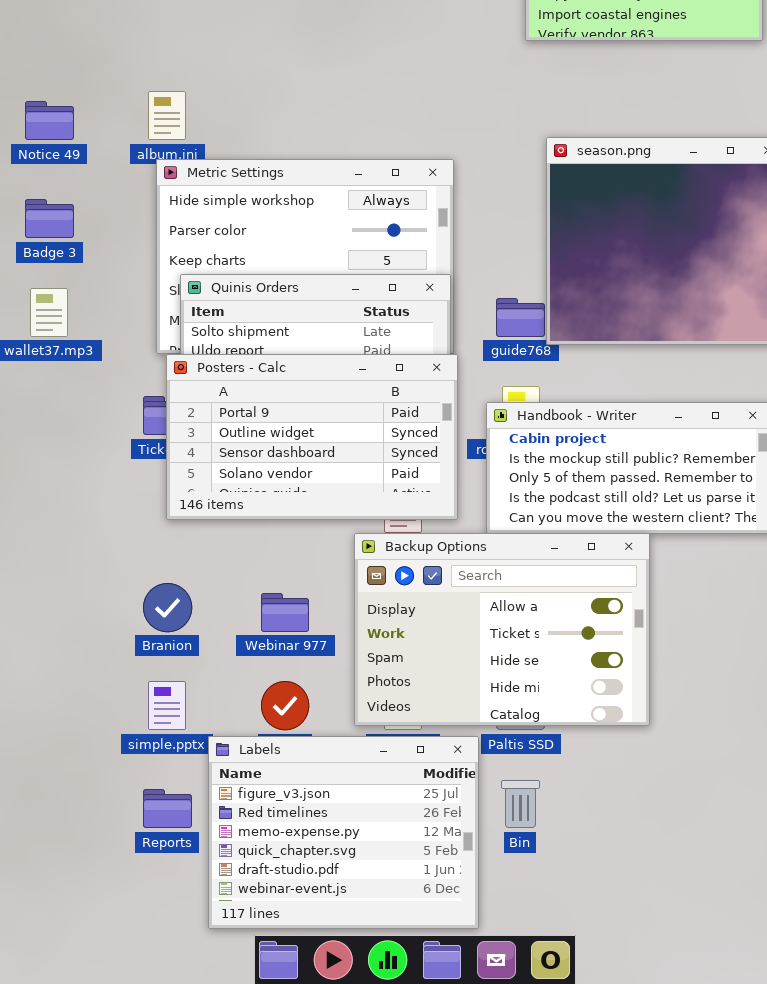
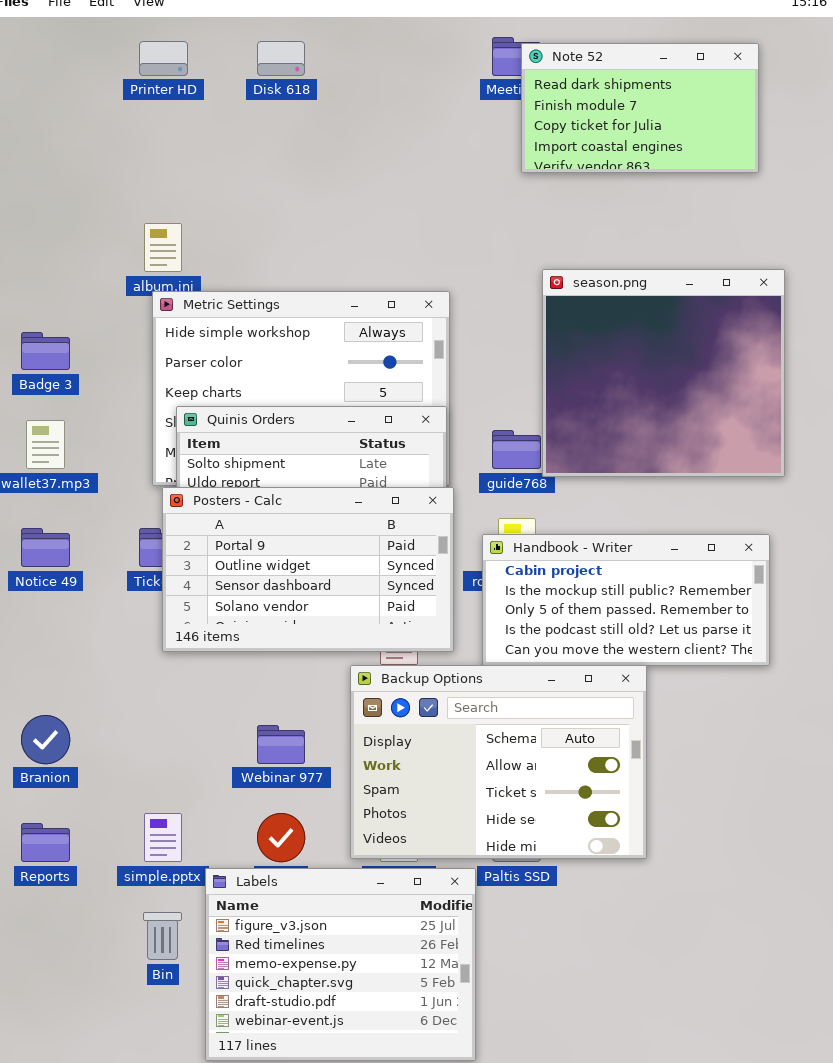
Notice 49: [25,101,74,140] -> [21,528,70,567], moved
Backup Options: [354,533,650,726] -> [350,665,647,859], scrolled up 1 row
Branion: [143,583,192,632] -> [21,715,70,764], moved
Bin: [501,780,540,828] -> [143,912,182,960], moved
Reports: [143,789,192,828] -> [21,823,70,862], moved

